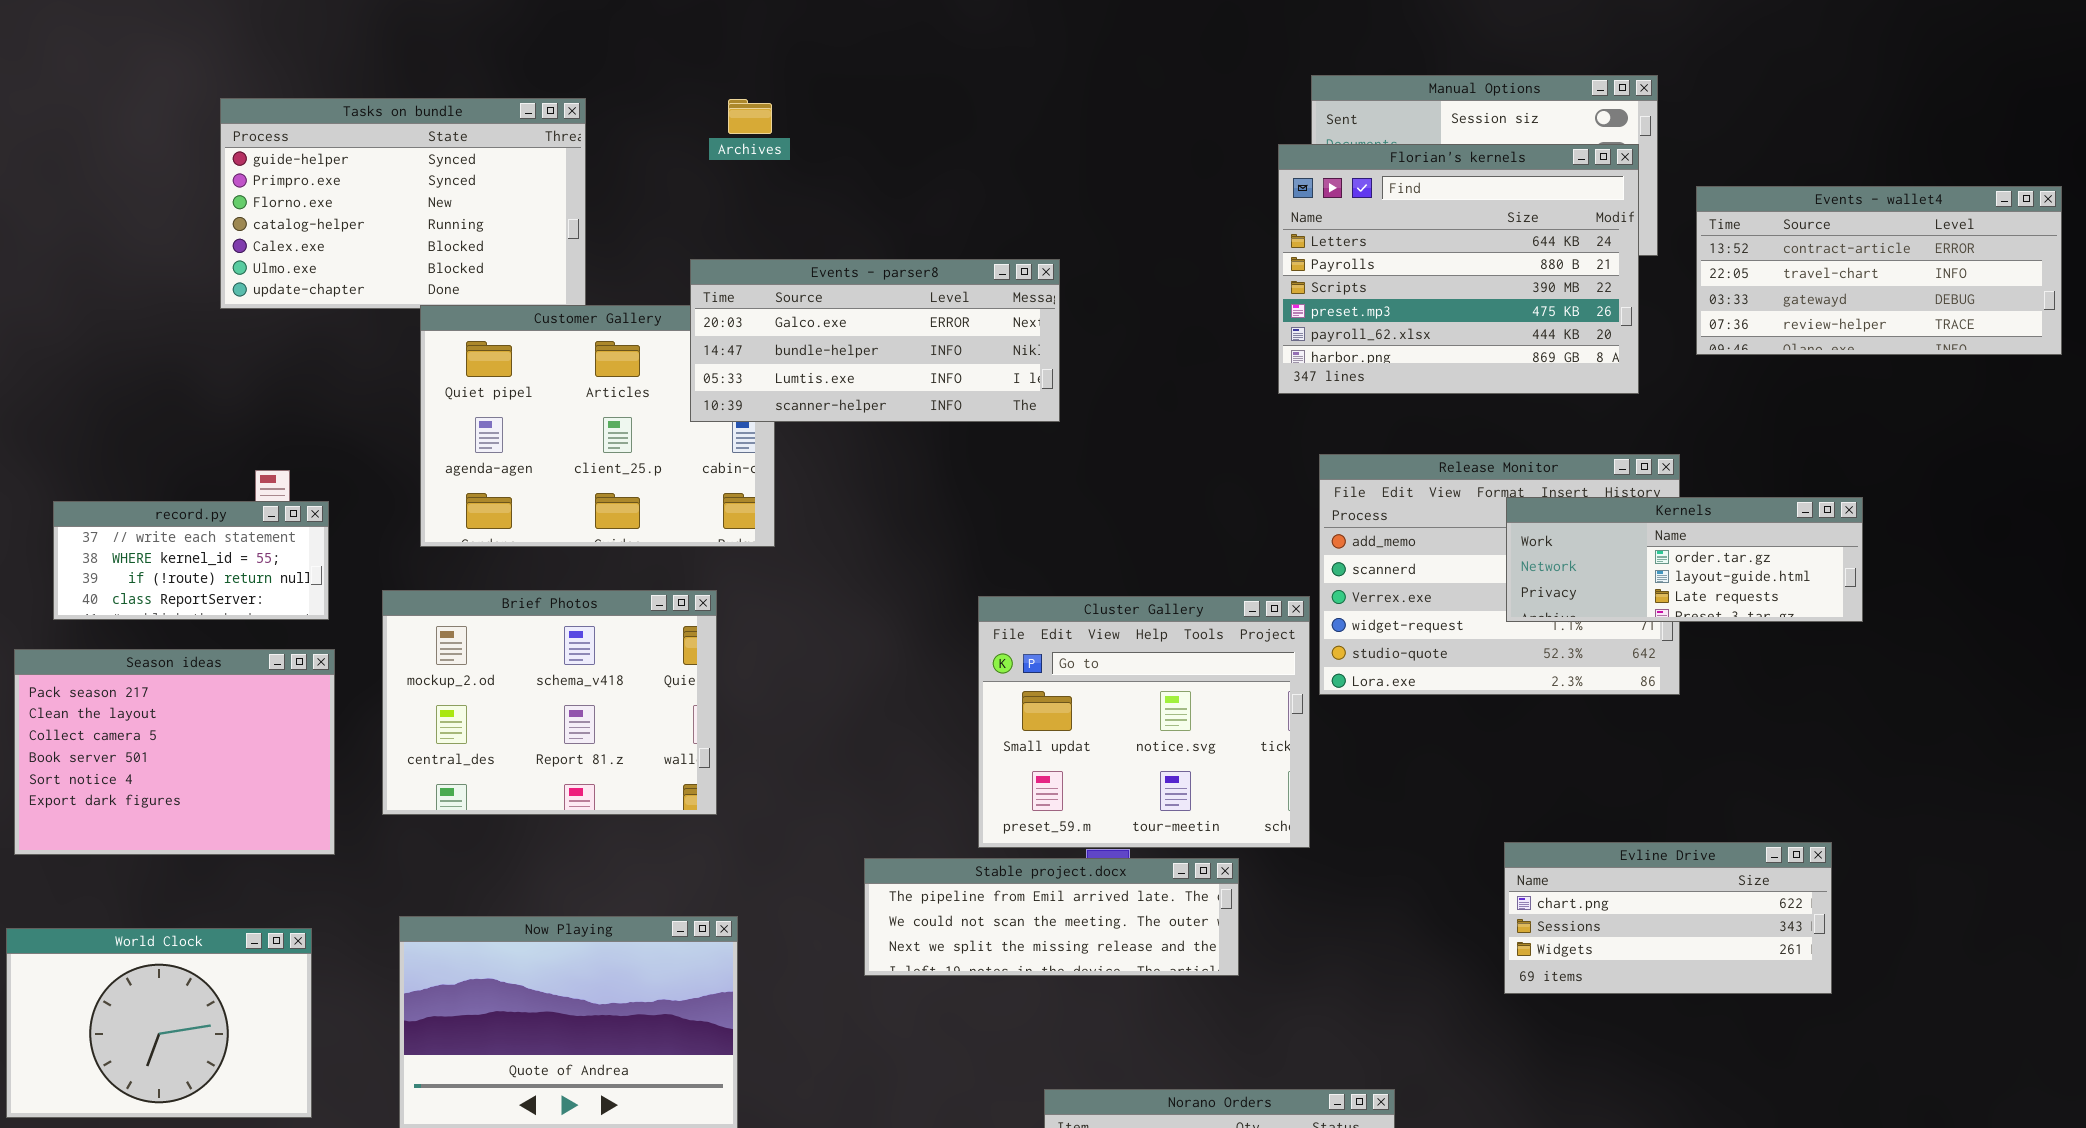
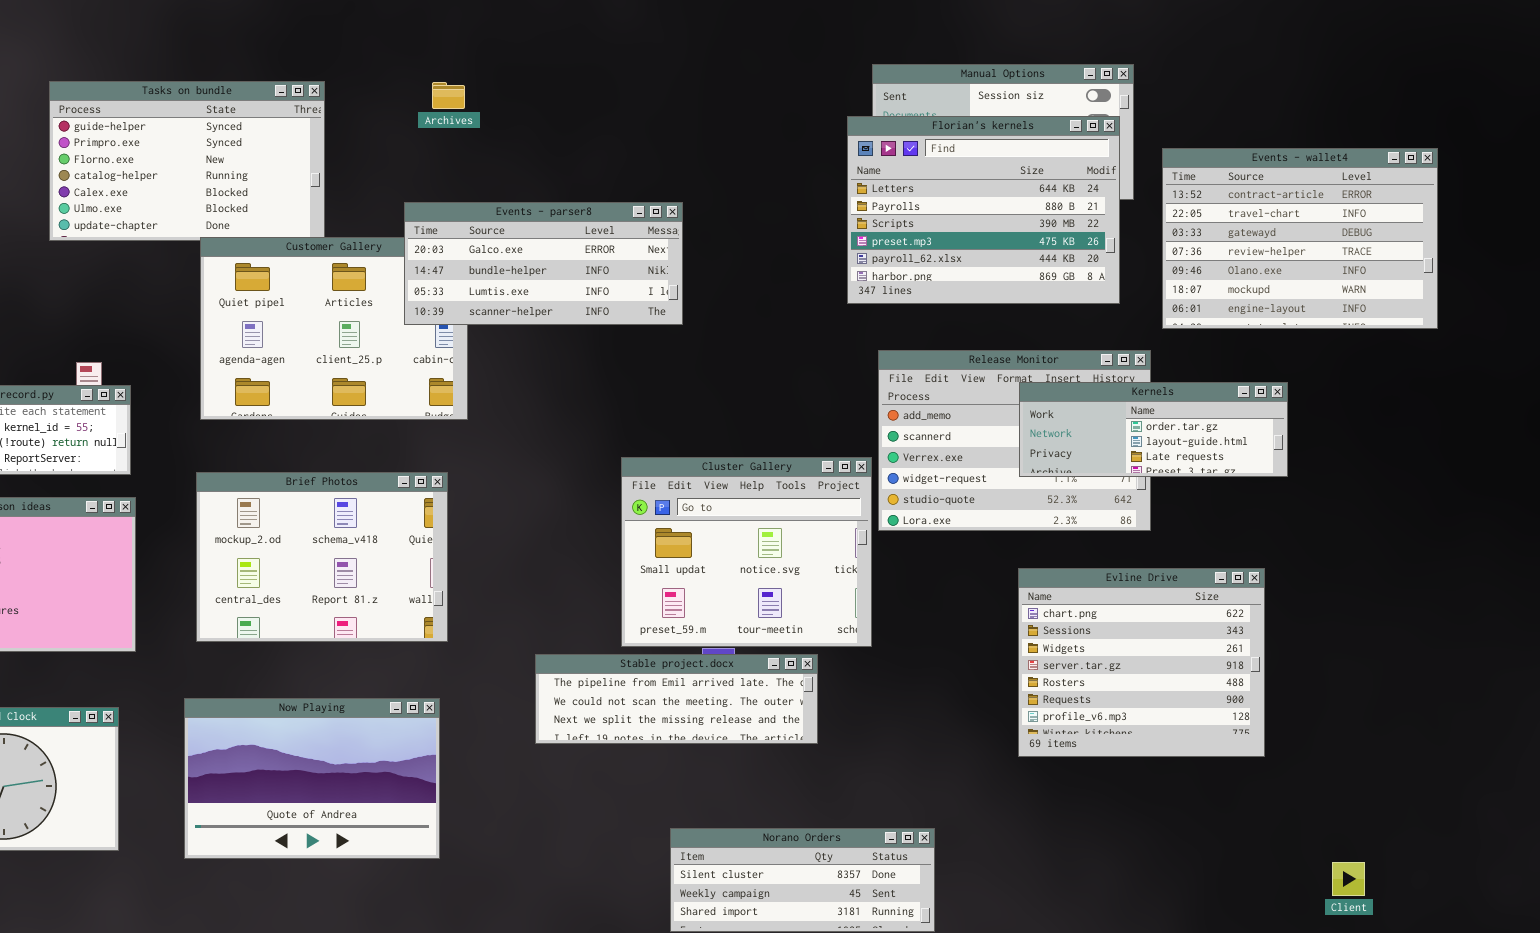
Events - wallet4: [1696,186,2062,355] -> [1162,148,1438,329], resized
Brief Photos: [382,590,717,815] -> [196,472,448,642], moved
Evline Drive: [1504,842,1832,994] -> [1018,568,1265,757], resized

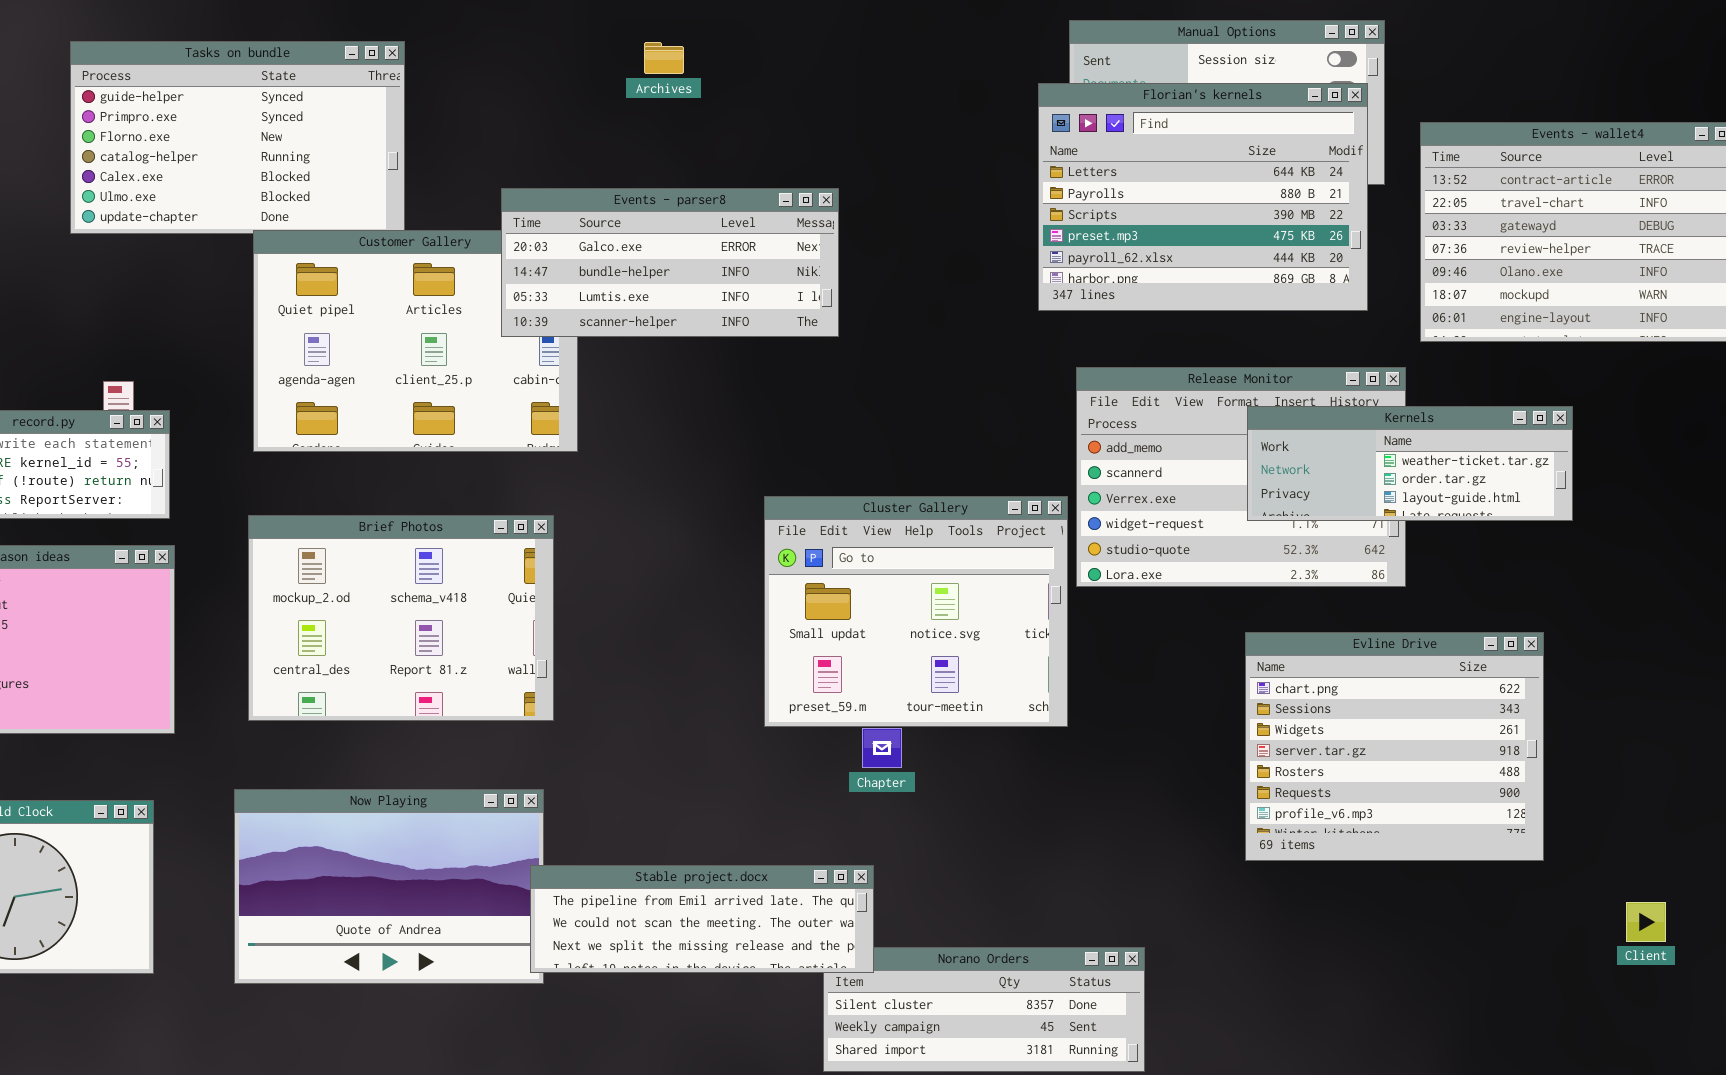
Archives: [432,82,465,109] -> [644,42,684,74], moved
Kernels: [1019,382,1288,477] -> [1247,406,1573,521], scrolled up 1 row
Stable project.docx: [535,654,818,744] -> [530,865,874,973], moved
Client: [1332,862,1365,896] -> [1626,902,1666,942], moved

